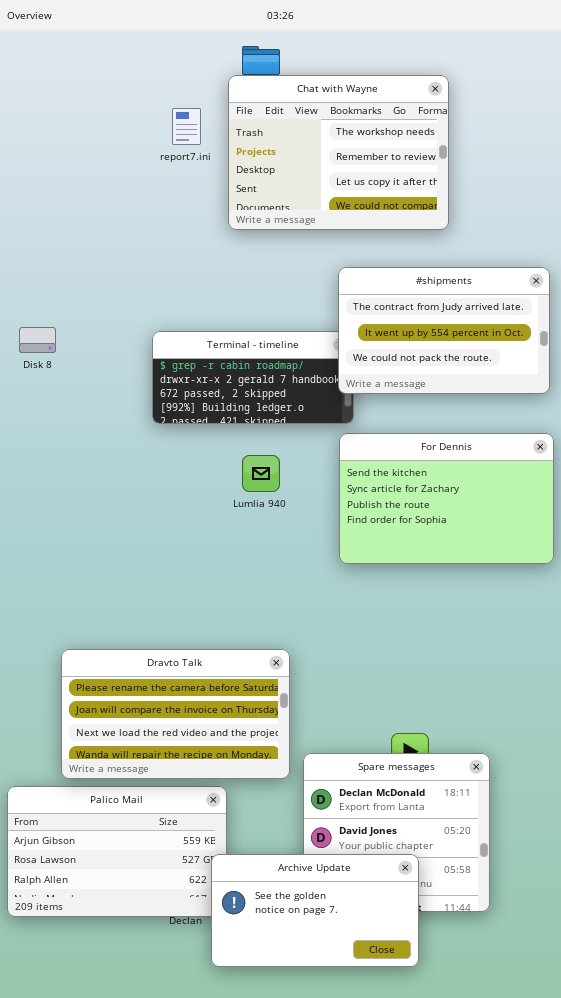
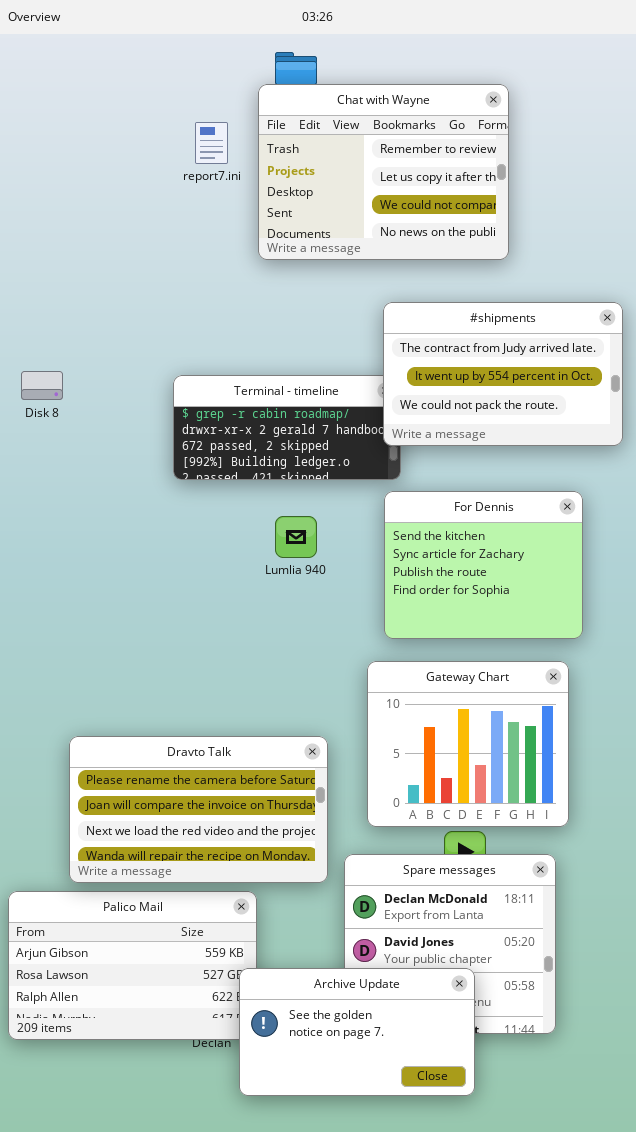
Chat with Wayne: [228,75,449,230] -> [258,84,509,260], scrolled down 1 row
For Dennis: [339,433,554,564] -> [384,491,583,639], resized
Gateway Chart: none -> [367,661,569,827], opened

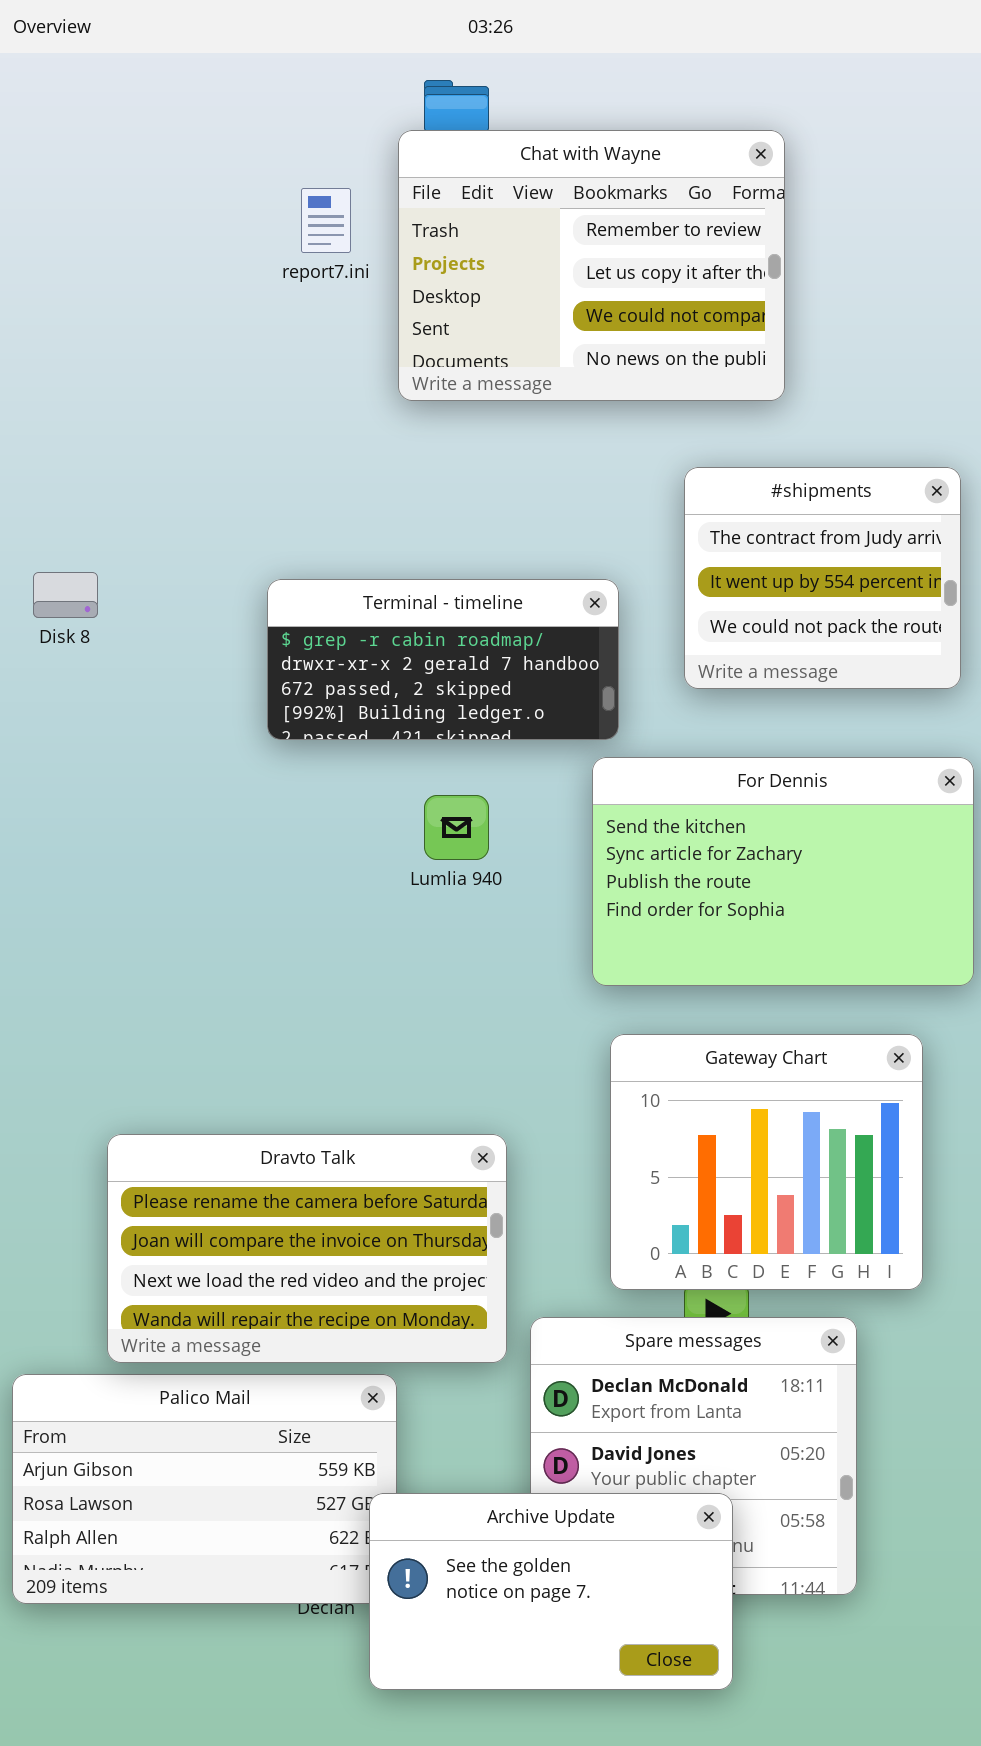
#shipments: [383,302,623,446] -> [684,467,961,689], resized
For Dennis: [384,491,583,639] -> [592,757,974,986], resized
Gateway Chart: [367,661,569,827] -> [610,1034,923,1290], moved

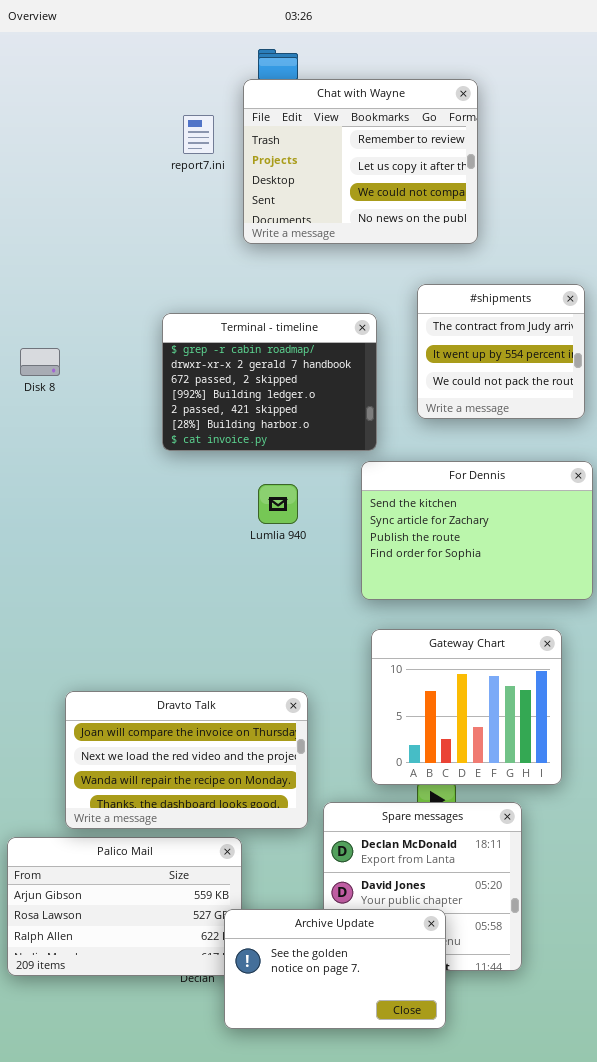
Terminal - timeline: [267,579,619,740] -> [162,313,377,451], resized
Dravto Talk: [107,1134,507,1363] -> [65,691,308,829], scrolled down 1 row

